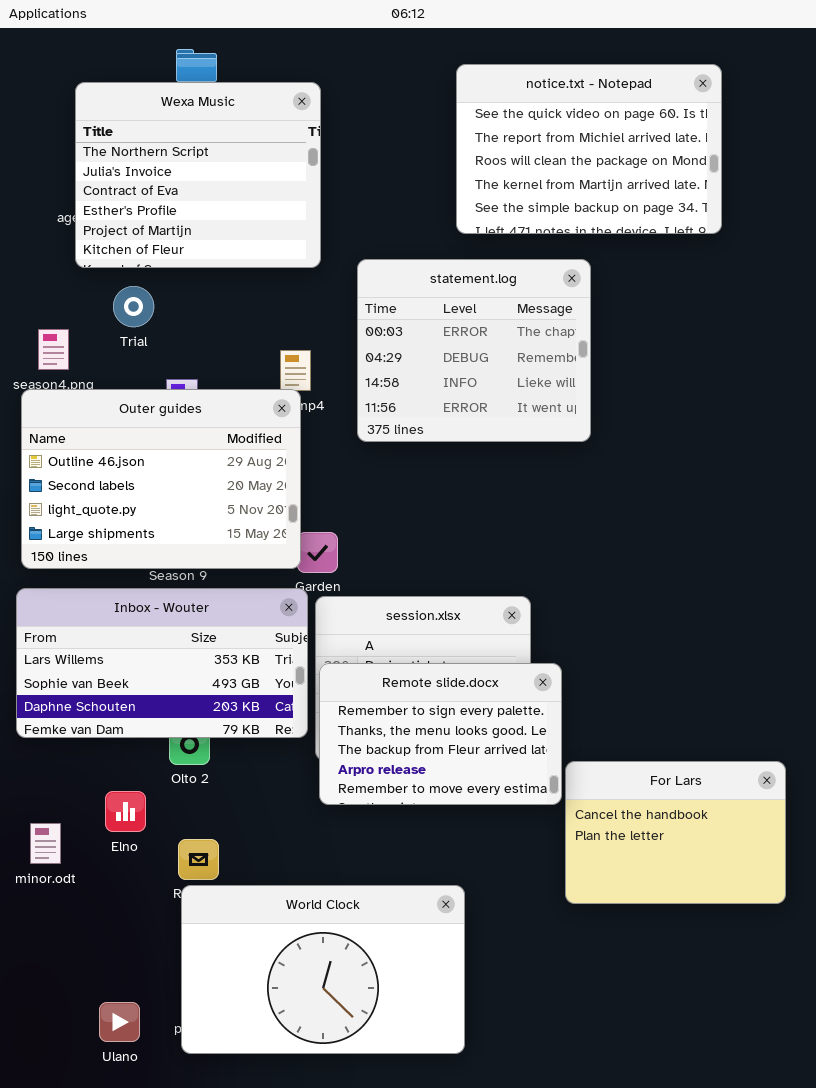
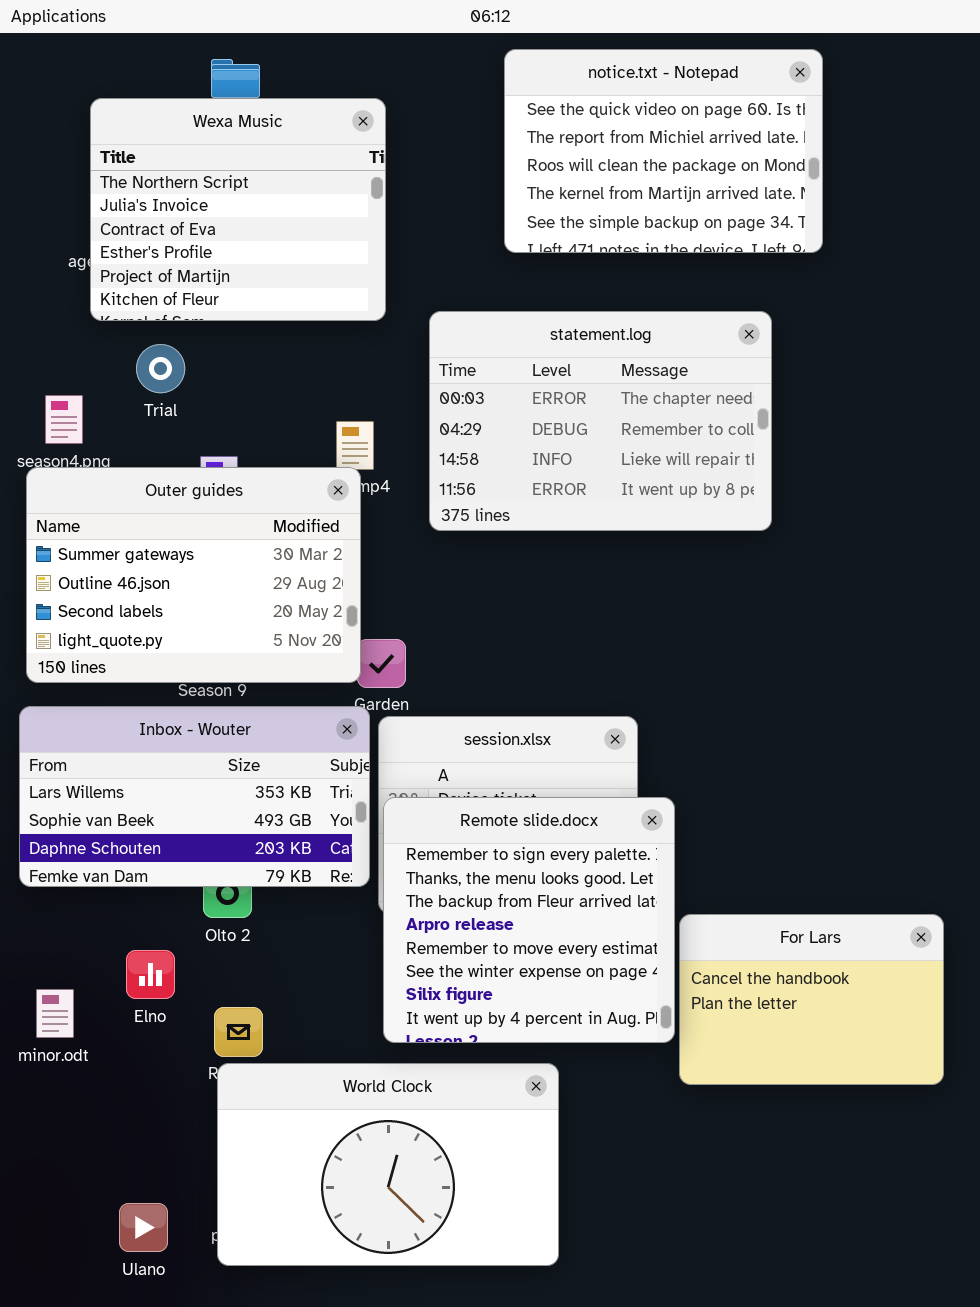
notice.txt - Notepad: [456,64,722,234] -> [504,49,823,253], moved
statement.log: [357,259,591,442] -> [429,311,772,531], resized
Outer guides: [21,389,301,569] -> [26,467,361,683], scrolled up 1 row
Remote slide.docx: [319,663,562,805] -> [383,797,675,1043], resized

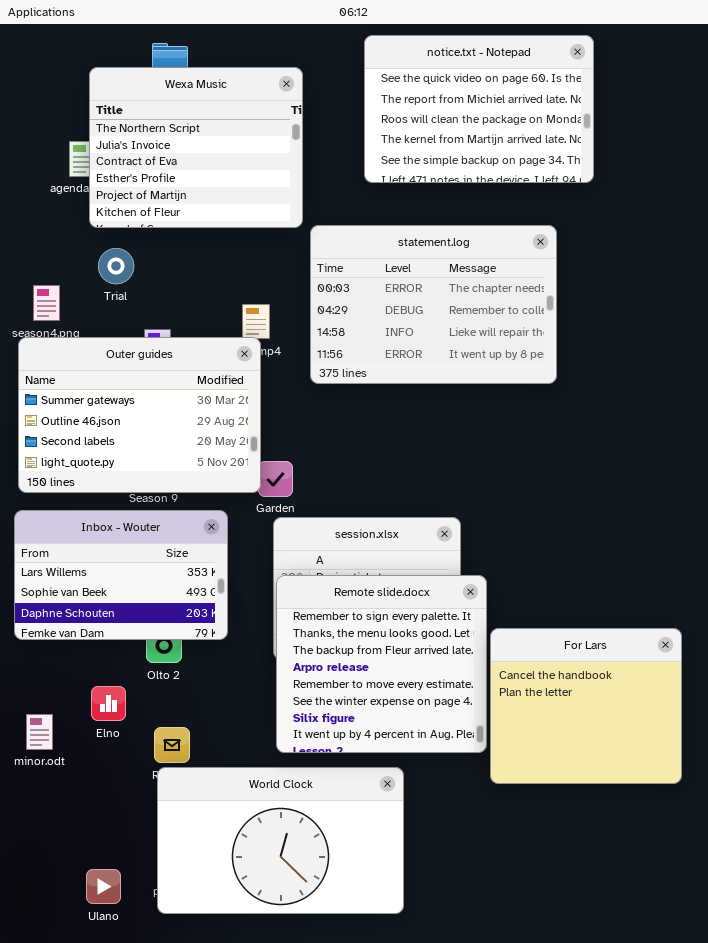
Wexa Music: [90,98,386,321] -> [89,67,303,228], moved
Inbox - Wouter: [19,706,370,887] -> [14,510,228,640], resized
For Lars: [679,914,944,1085] -> [490,628,682,784], resized

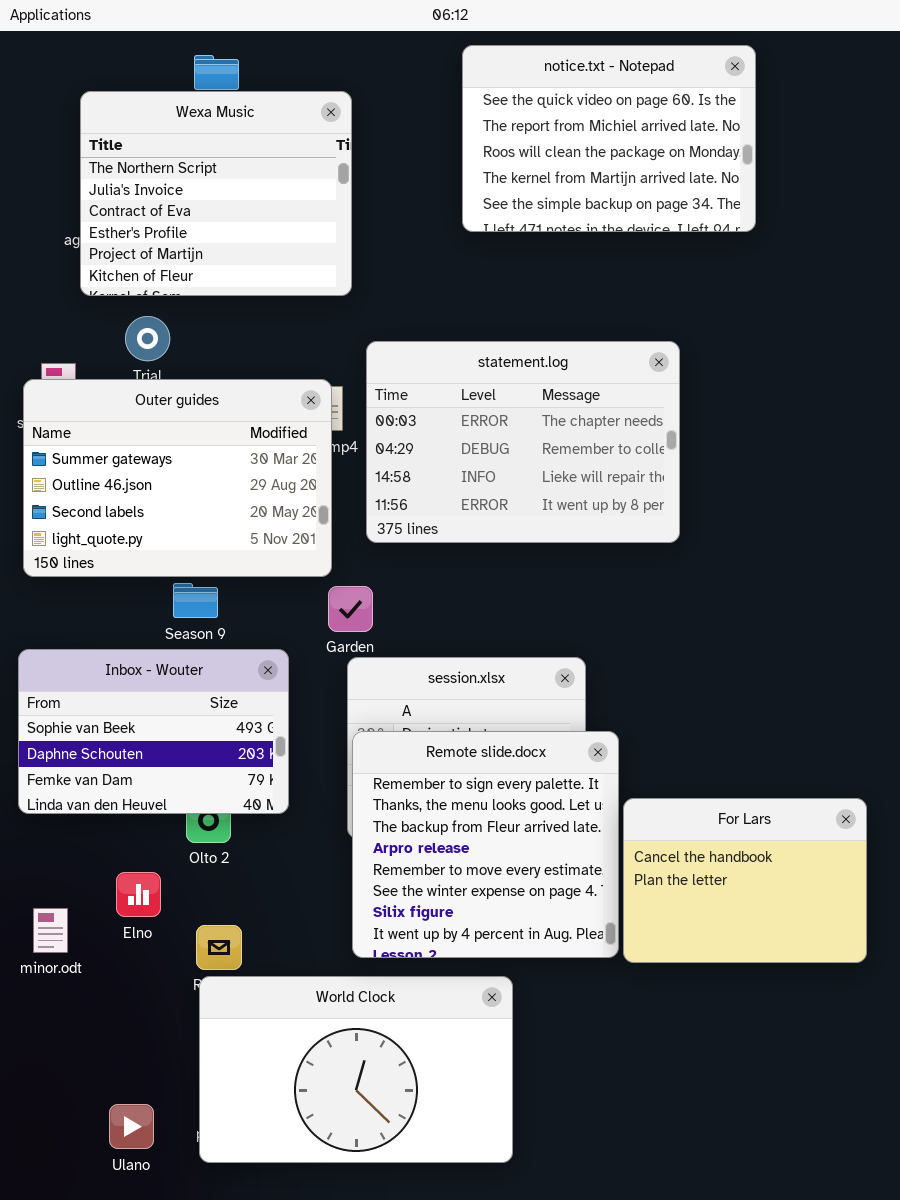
Wexa Music: [89,67,303,228] -> [80,91,352,296], moved
statement.log: [310,225,557,384] -> [366,341,680,543], moved
Outer guides: [18,337,261,493] -> [23,379,332,577], moved
Inbox - Wouter: [14,510,228,640] -> [18,649,289,814], scrolled down 1 row
For Lars: [490,628,682,784] -> [623,798,867,963], resized

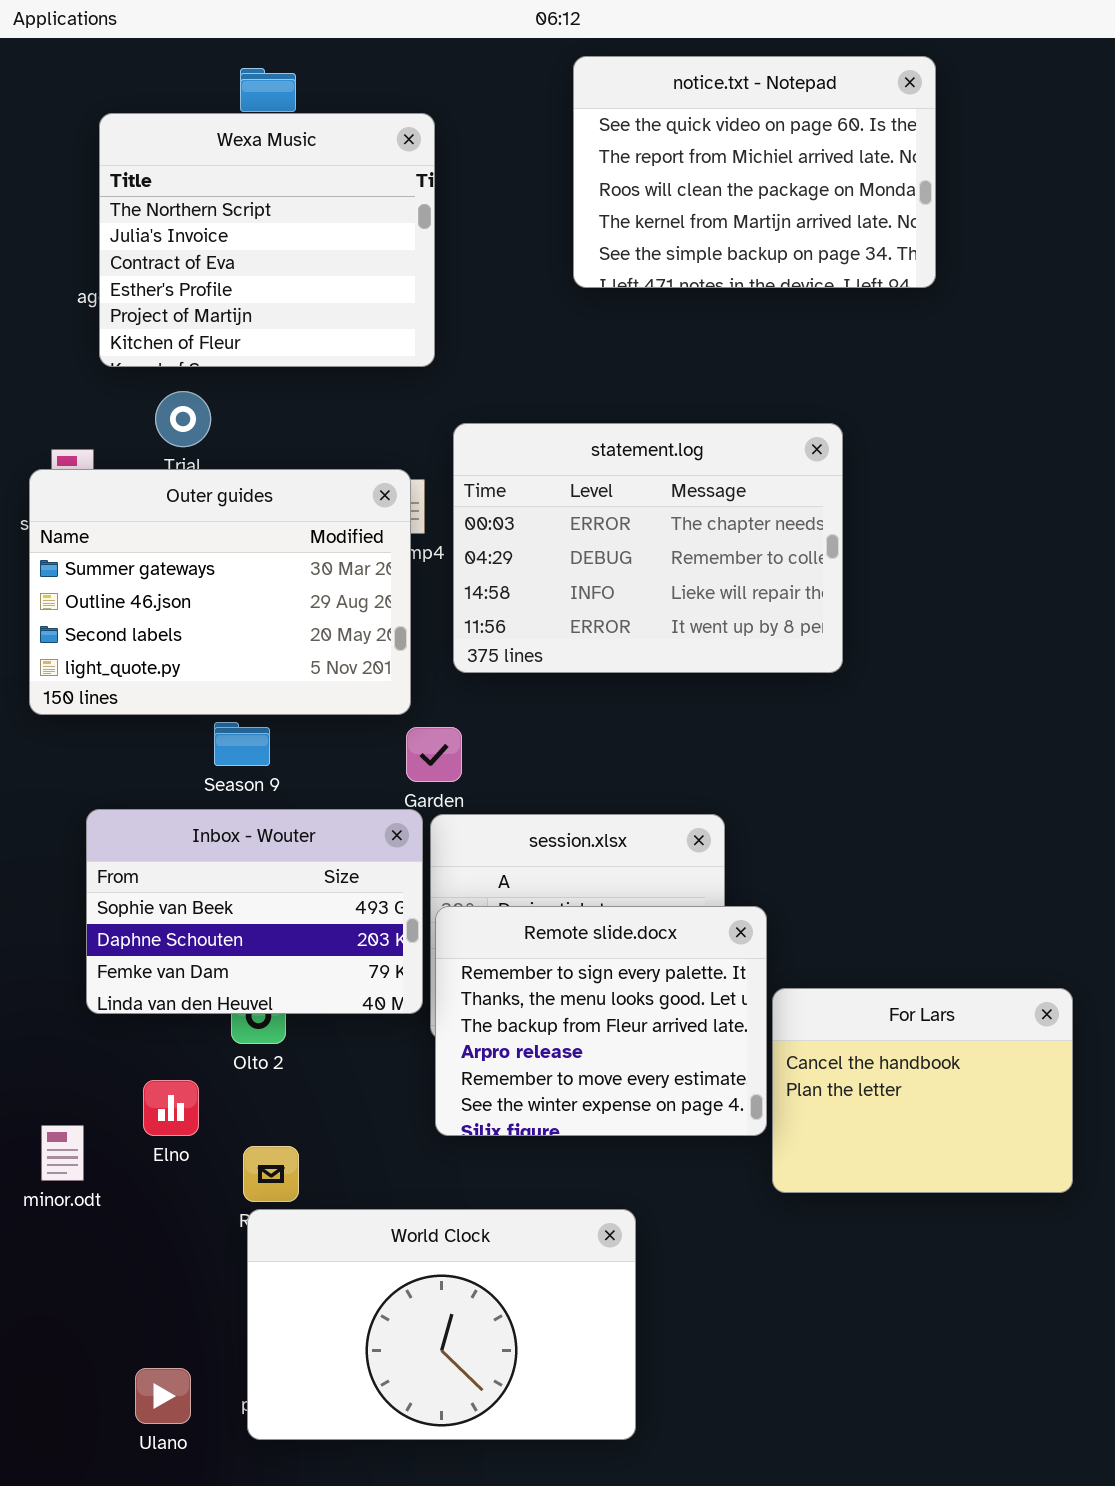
Inbox - Wouter: [18,649,289,814] -> [86,809,423,1014], moved
Remote slide.docx: [352,731,619,958] -> [435,906,767,1136], resized

